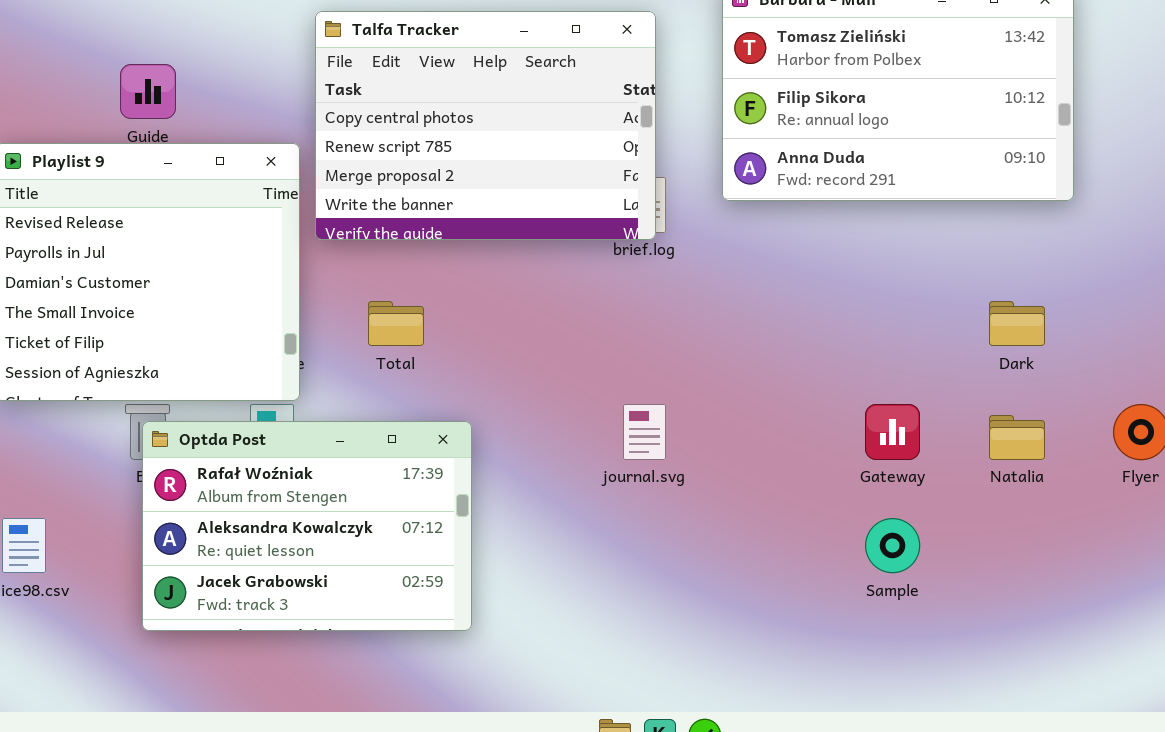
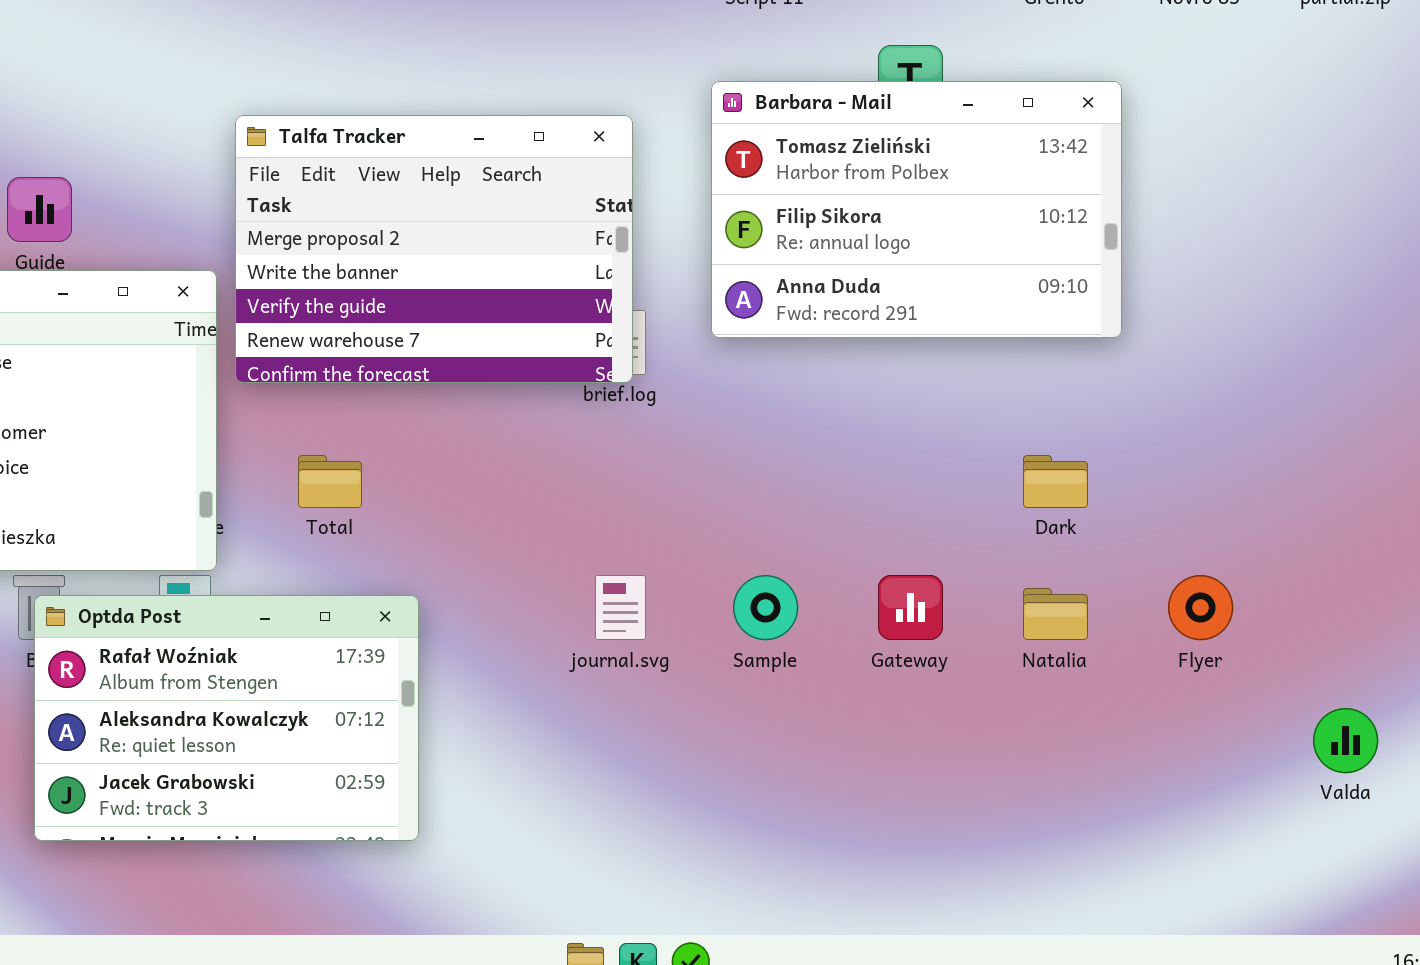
Talfa Tracker: [315,11,656,240] -> [235,115,633,383], scrolled down 2 rows
Sample: [865,518,920,573] -> [733,575,798,640], moved

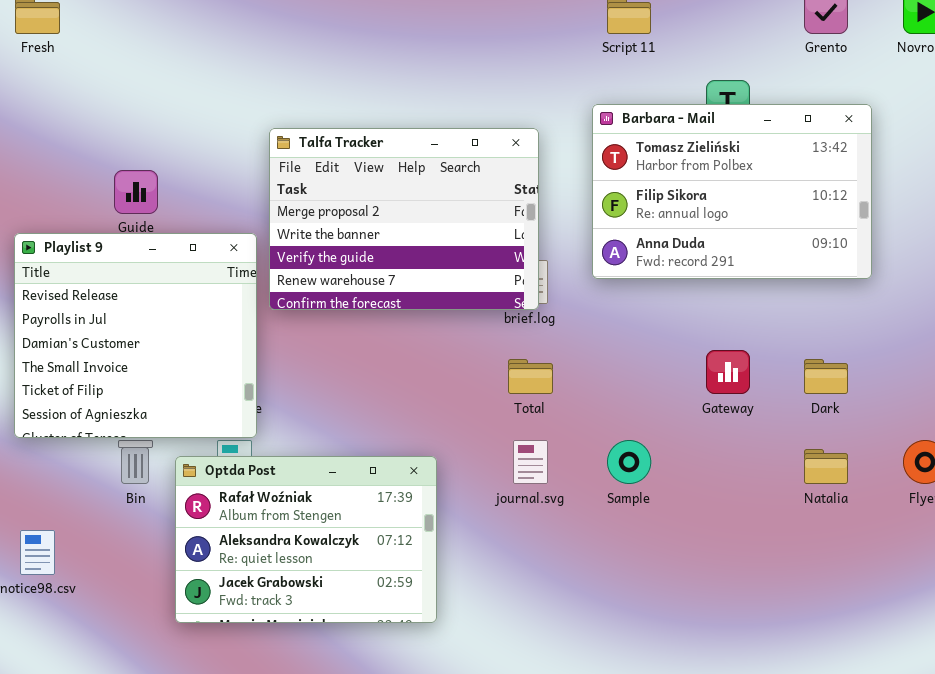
Total: [298,455,362,508] -> [508,359,553,394], moved
Gateway: [878,575,943,640] -> [706,350,750,394], moved
Optda Post: [34,595,419,841] -> [175,456,437,623], moved

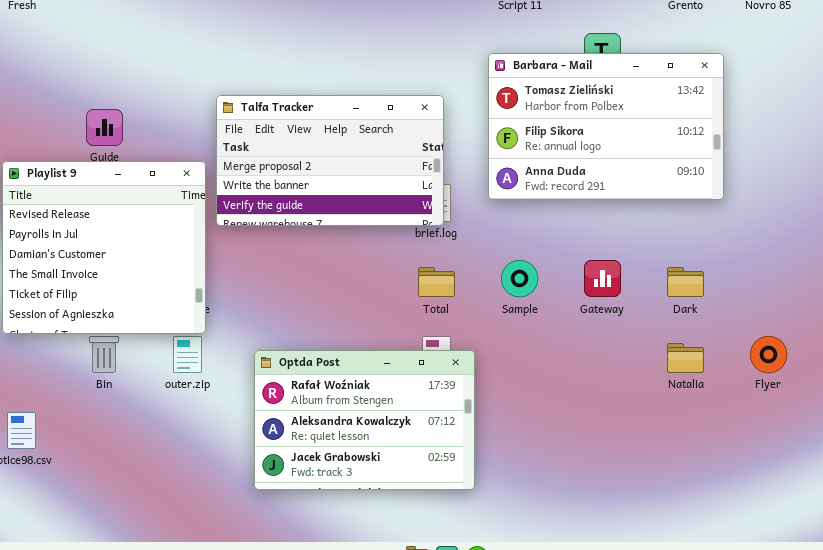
Talfa Tracker: [269,128,539,310] -> [216,95,444,226], resized
Sample: [607,440,651,484] -> [501,260,538,297], moved
Optda Post: [175,456,437,623] -> [254,350,475,490], moved

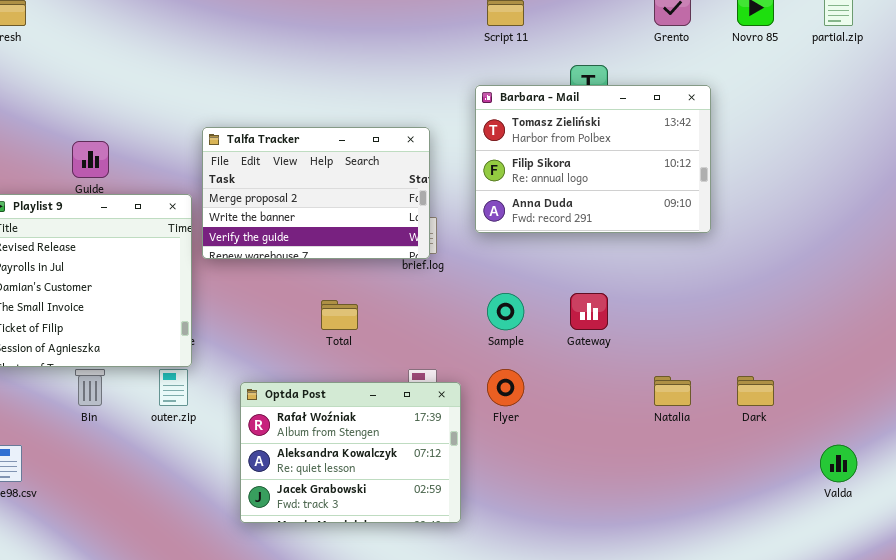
Total: [418,267,455,297] -> [321,300,358,330], moved
Dark: [667,267,704,297] -> [737,376,774,406], moved
Flyer: [750,336,787,373] -> [487,369,524,406], moved

